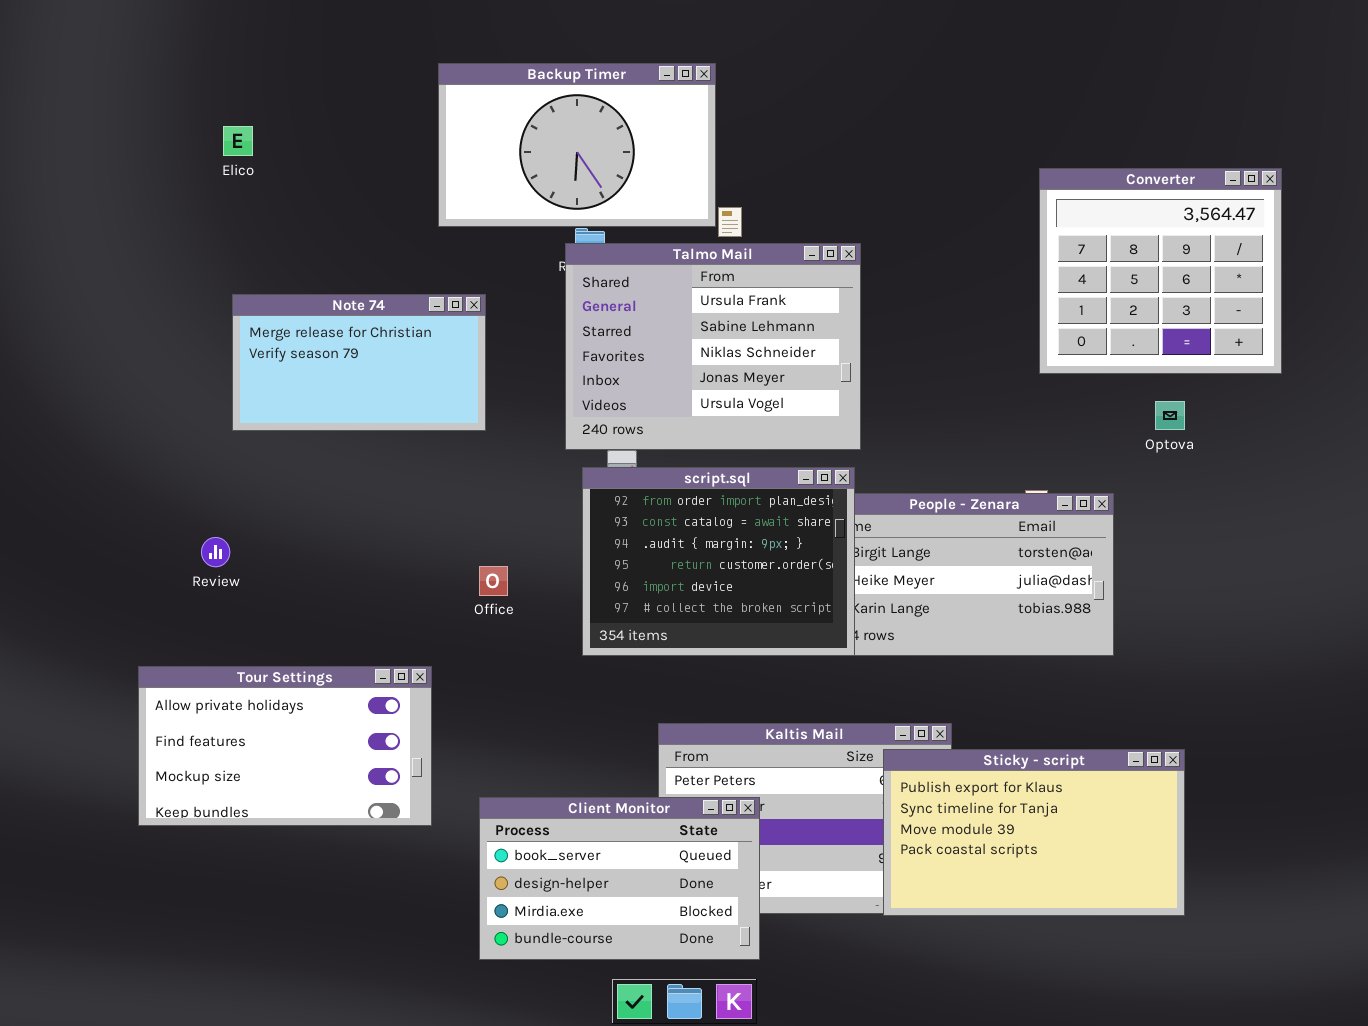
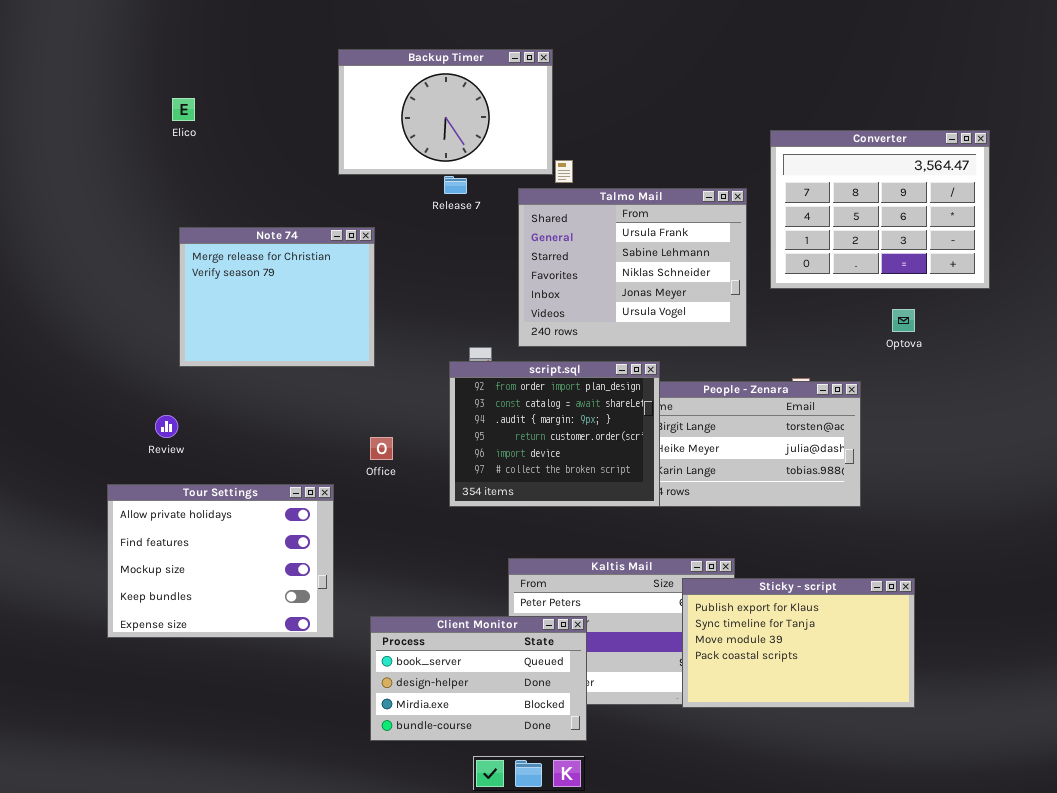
Converter: [1039,168,1282,374] -> [770,130,990,289], resized
Talmo Mail: [565,243,861,450] -> [518,188,747,347], moved
Note 74: [232,294,486,431] -> [179,227,375,367], resized
Tour Settings: [138,666,432,826] -> [107,484,334,638], resized

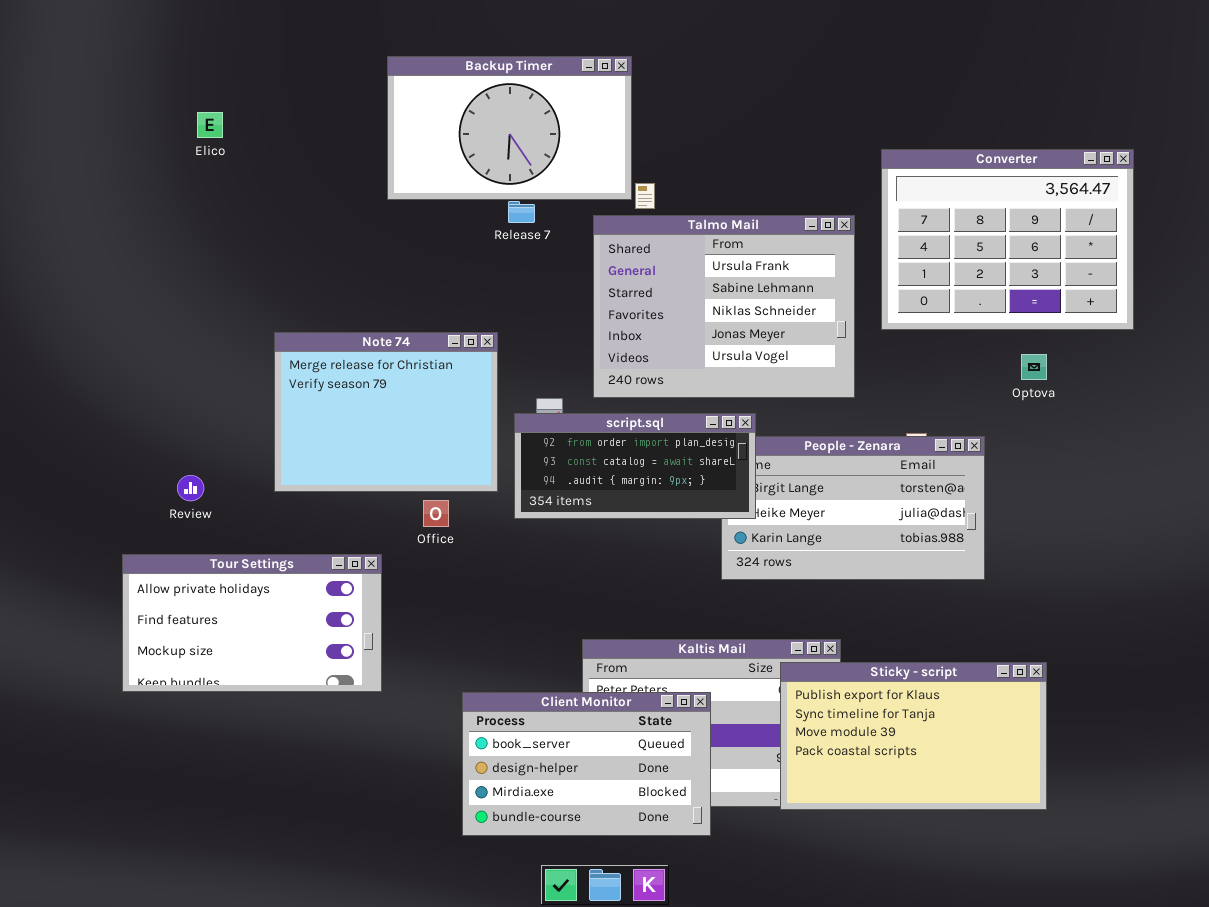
Note 74: [179,227,375,367] -> [274,332,498,492], moved
script.sql: [449,361,660,507] -> [514,413,756,519], resized
Tour Settings: [107,484,334,638] -> [122,554,382,692], resized
Client Monitor: [370,616,587,741] -> [462,692,711,836], moved

